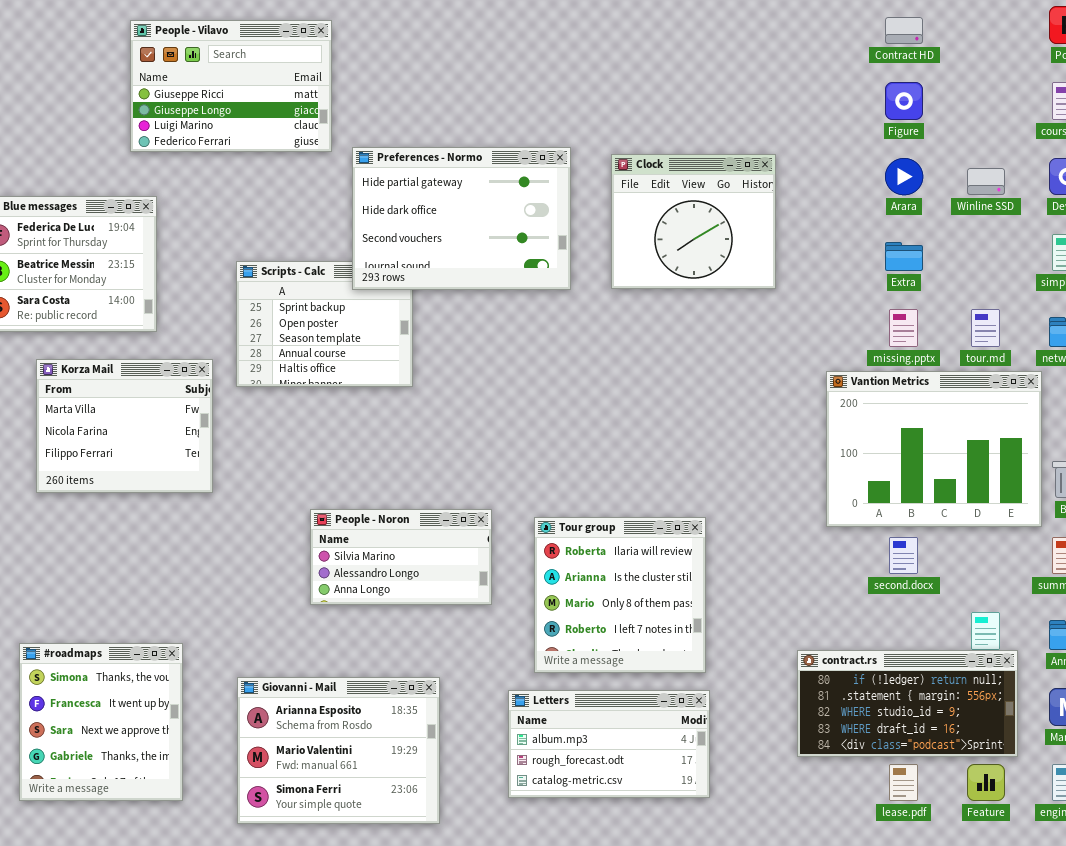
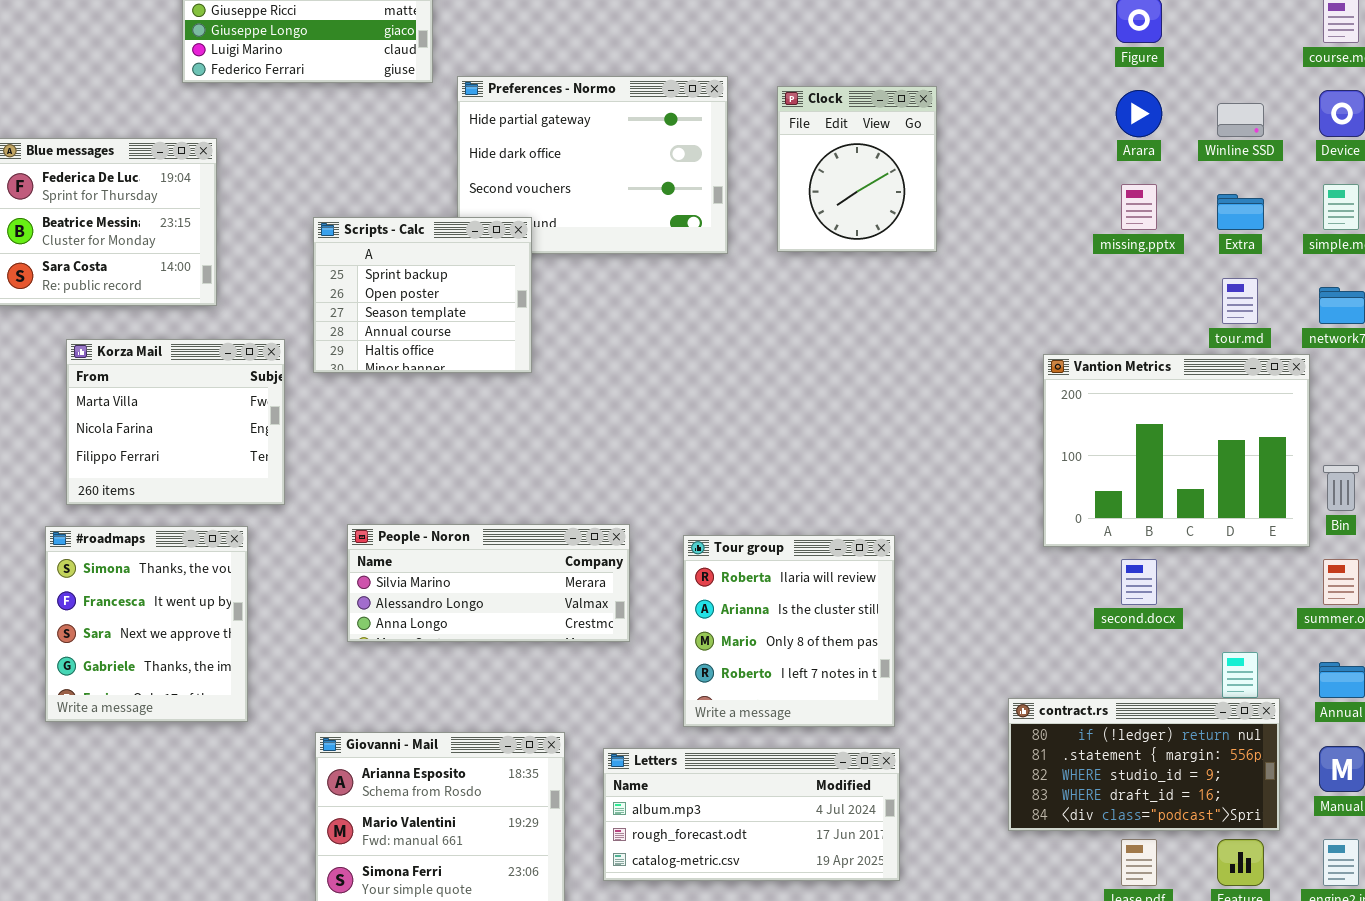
Clock: [611,154,776,289] -> [777,86,937,252], resized
Extra: [885,242,923,271] -> [1217,194,1264,230], moved
Scripts - Calc: [236,261,413,387] -> [313,217,532,373], raised
missing.pptx: [889,309,918,347] -> [1121,184,1157,230], moved
People - Noron: [310,509,492,605] -> [347,524,630,642], resized
#roadmaps: [19,643,183,801] -> [45,526,248,722], moved
Letters: [508,690,710,798] -> [603,748,900,881], resized

